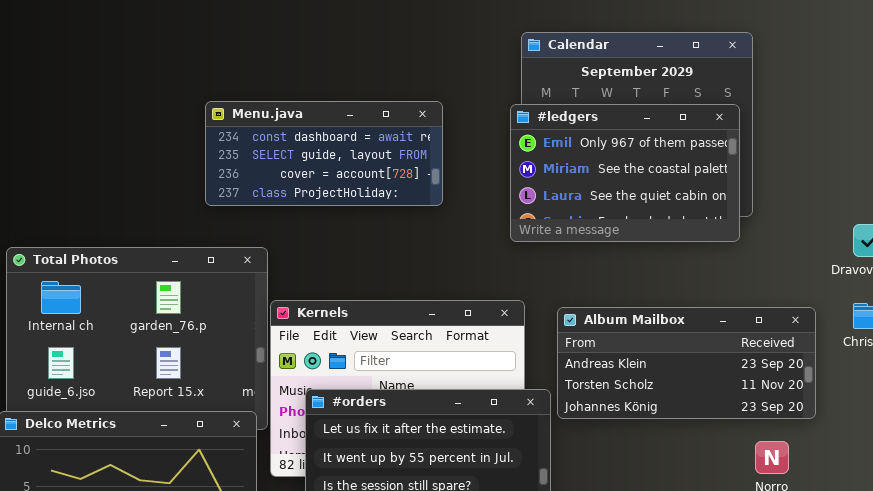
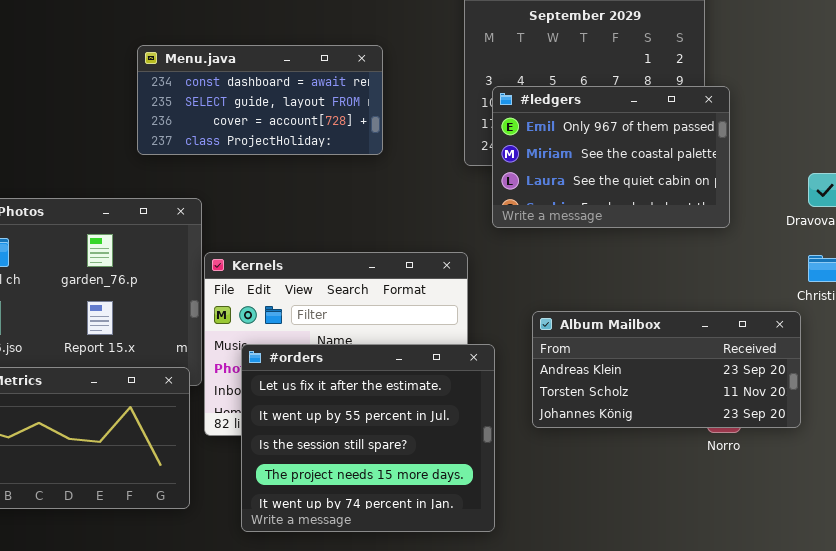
#ledgers: [510,104,740,242] -> [492,86,730,228], moved
Album Mailbox: [557,307,816,419] -> [532,311,801,428], moved

